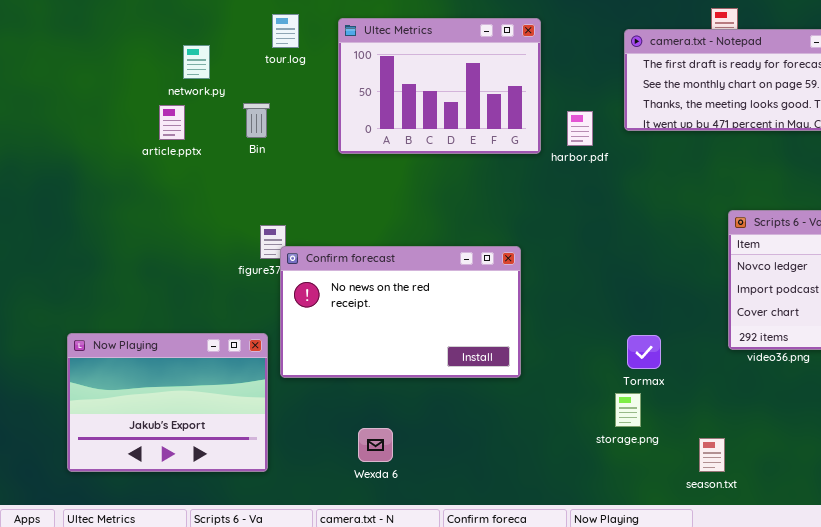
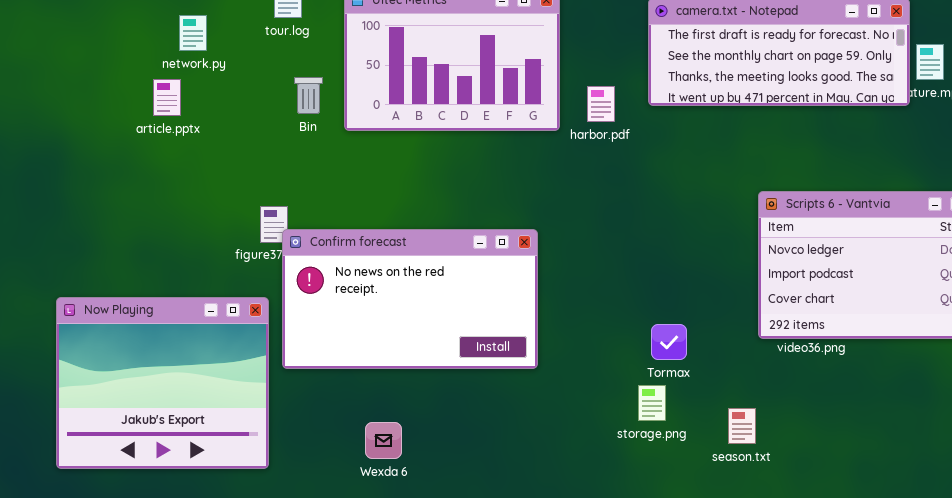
Bin: [243,103,270,138] -> [294,77,323,114], moved
Now Playing: [67,333,268,472] -> [56,297,269,469], resized
season.txt: [699,438,725,472] -> [728,408,756,444], moved

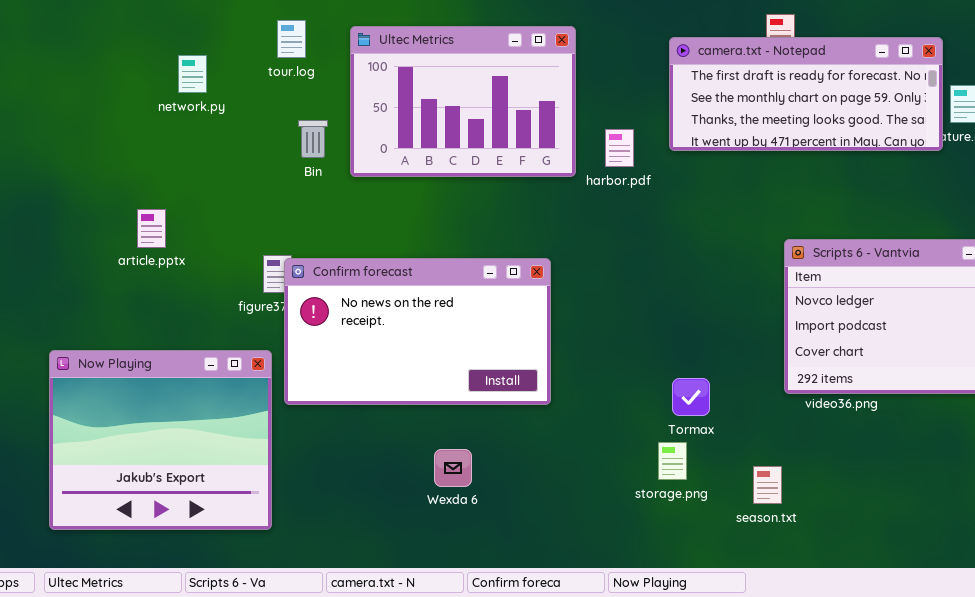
article.pptx: [153,79,181,116] -> [137,209,166,248], moved
Confirm forecast: [282,229,538,369] -> [284,258,551,405], moved
Wexda 6: [365,422,402,459] -> [434,449,472,487], moved

